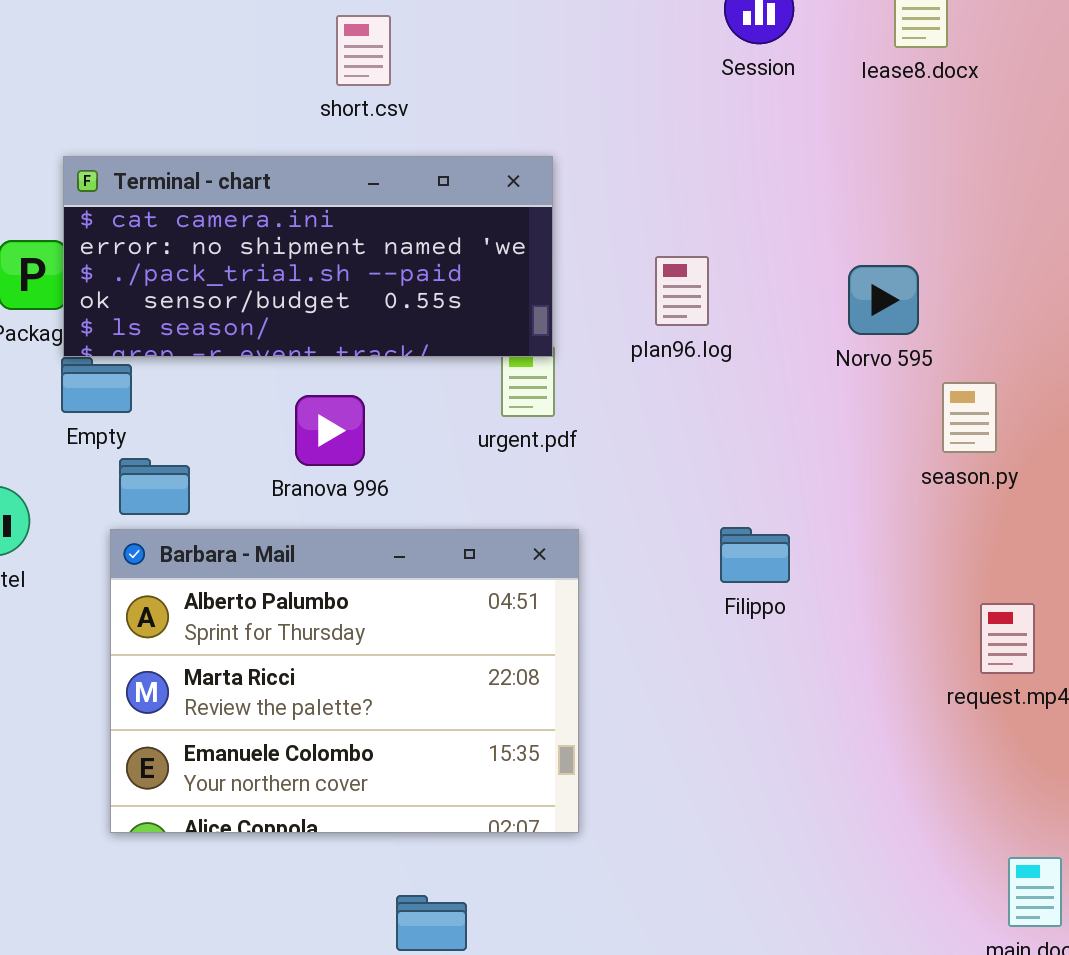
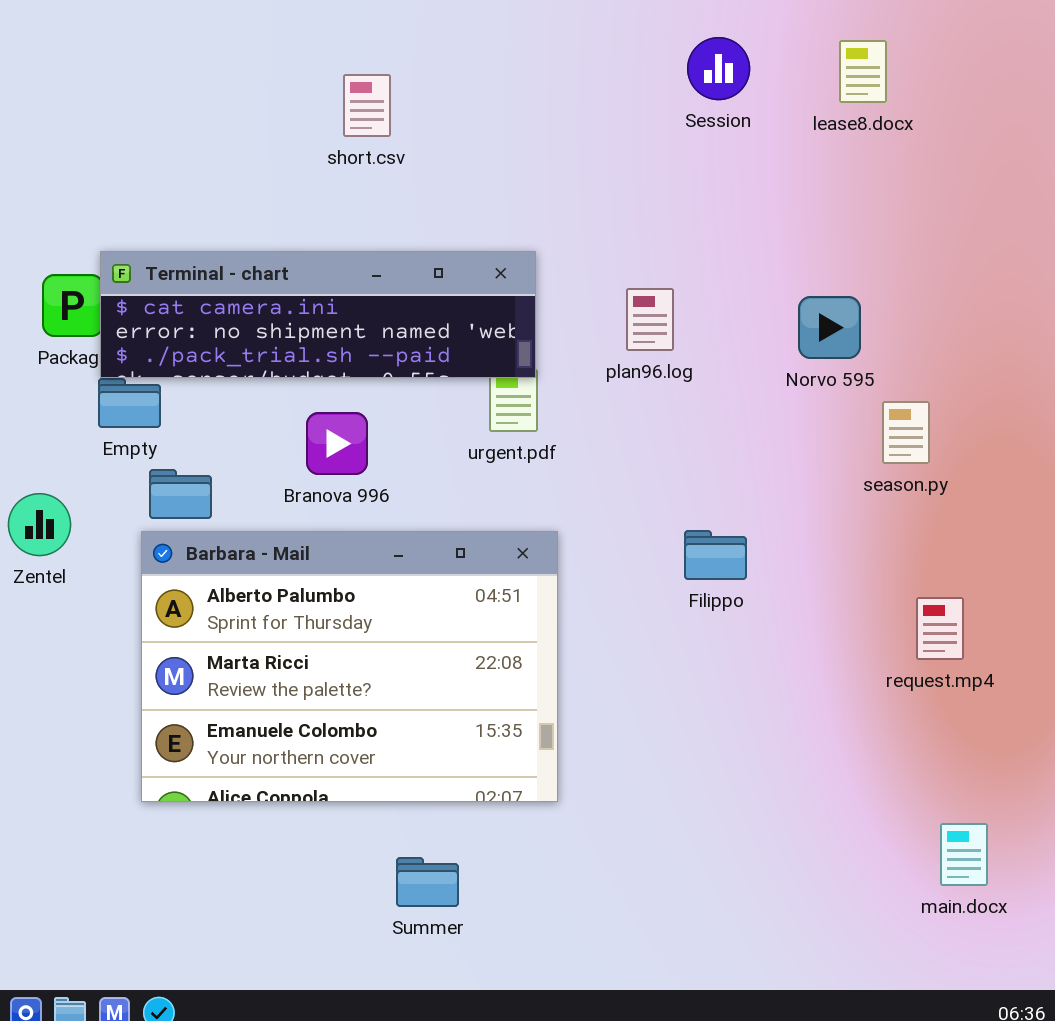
Terminal - chart: [63,156,553,357] -> [100,251,536,378], resized

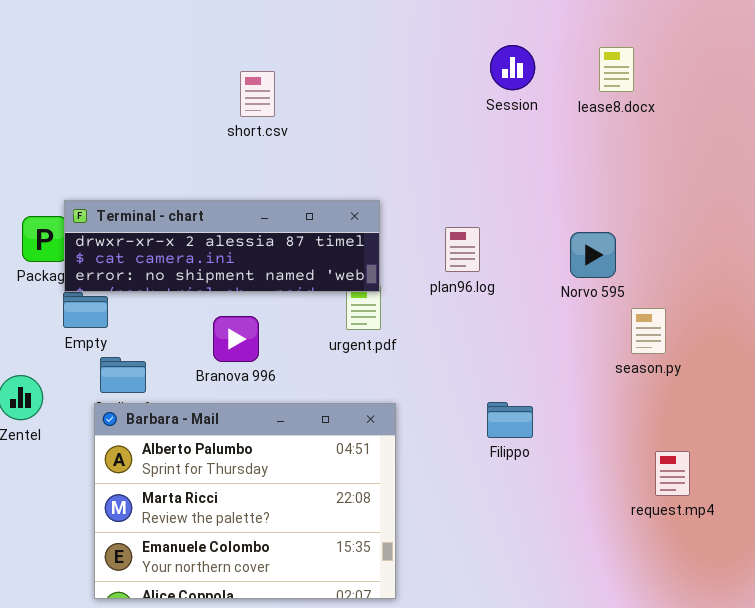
Terminal - chart: [100,251,536,378] -> [64,200,380,292], scrolled up 1 row

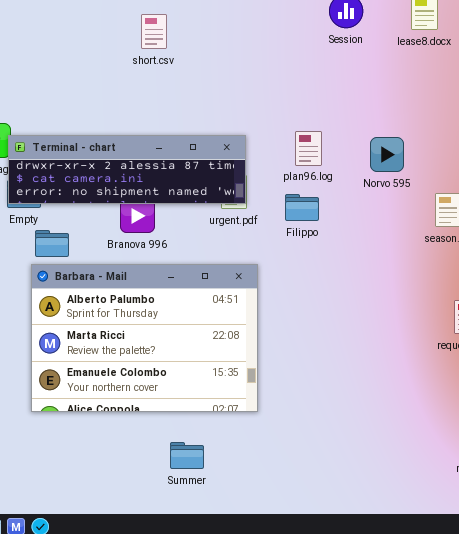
Terminal - chart: [64,200,380,292] -> [8,135,246,204], moved
Norvo 595: [570,232,616,278] -> [370,137,404,172], moved
Filippo: [487,402,533,438] -> [285,194,319,221], moved

